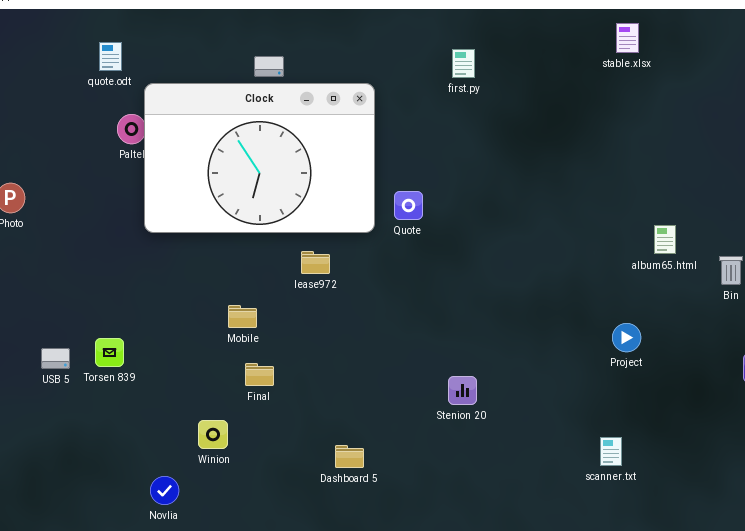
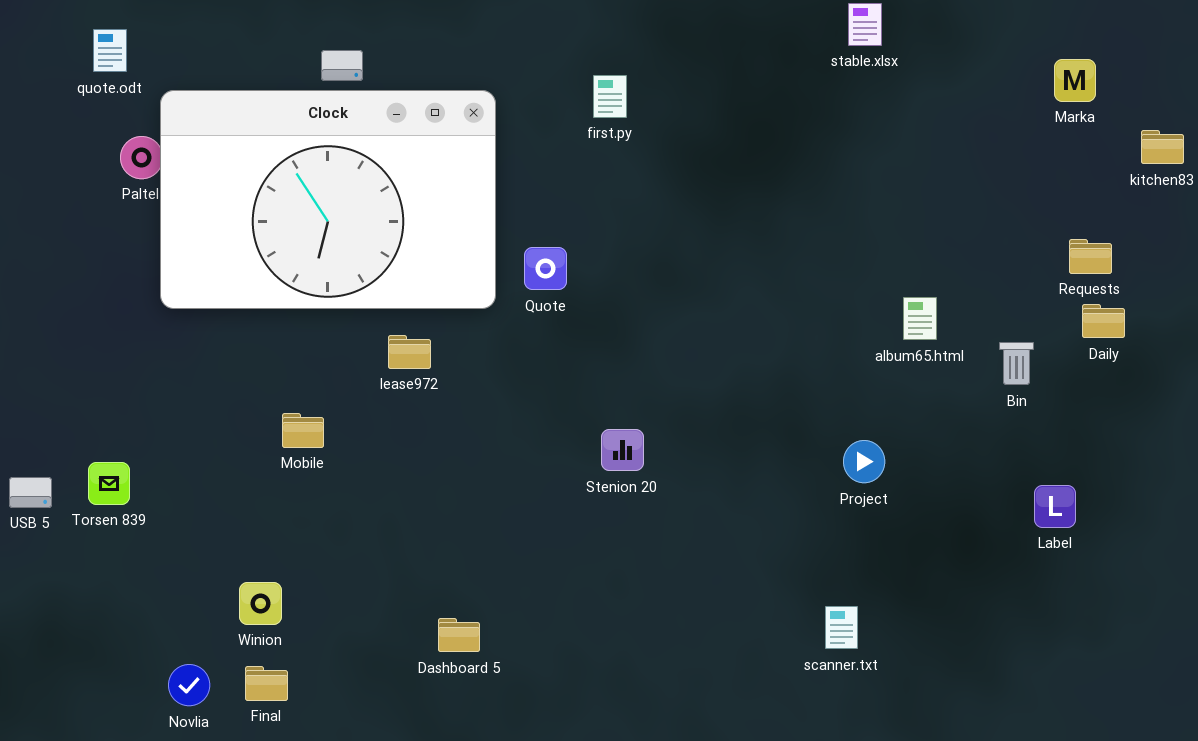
first.py: [452,49,475,78] -> [593,75,627,118], moved
Final: [245,363,274,386] -> [245,666,288,701], moved
Stenion 20: [448,376,477,405] -> [601,429,644,471], moved

